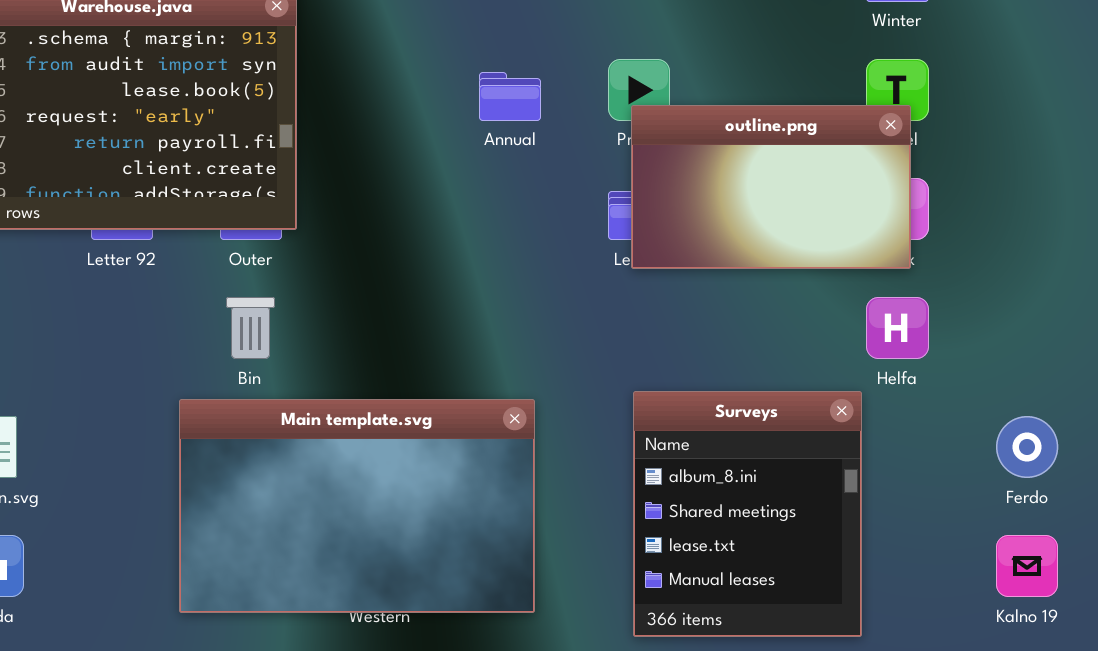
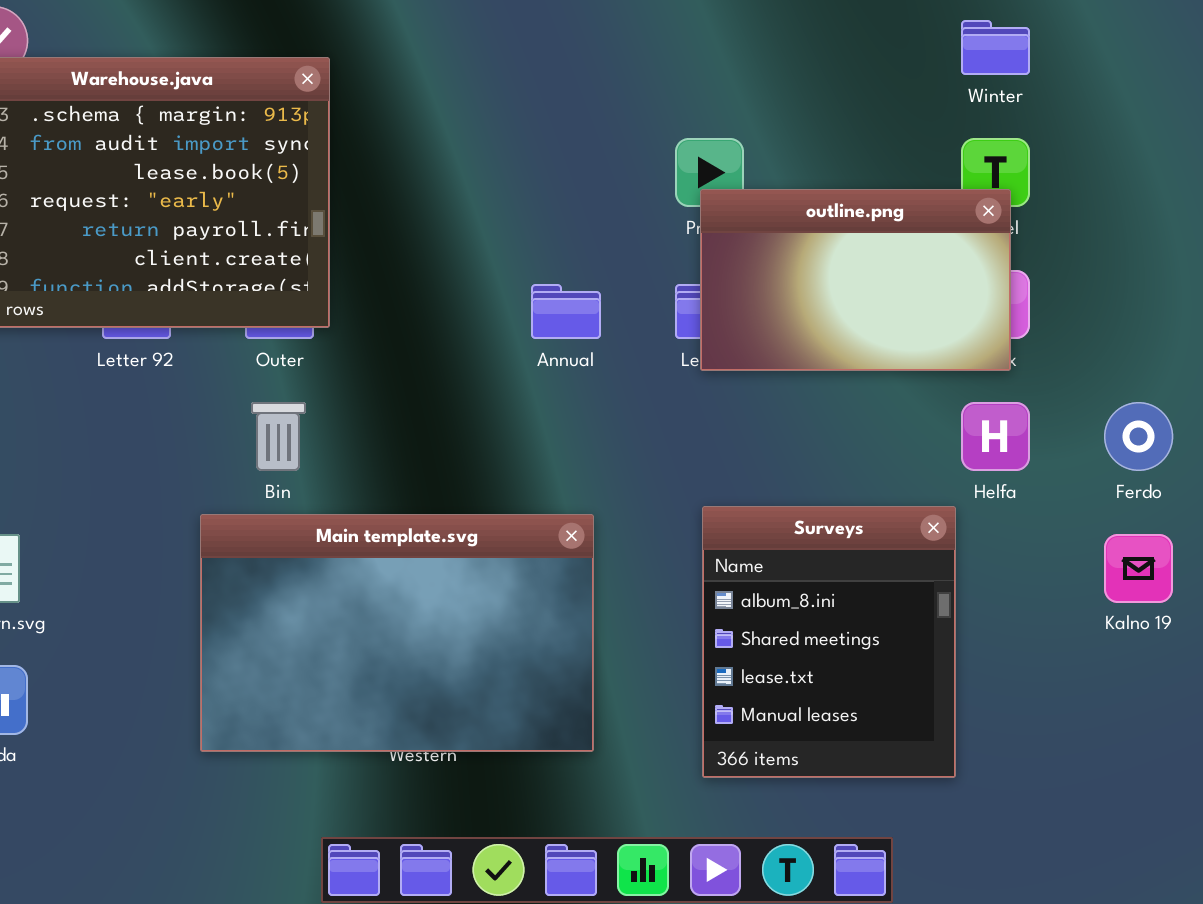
Annual: [479,72,541,121] -> [531,284,601,339], moved
Ferdo: [996,416,1058,478] -> [1104,402,1173,471], moved
Kalno 19: [996,535,1058,597] -> [1104,534,1173,603], moved

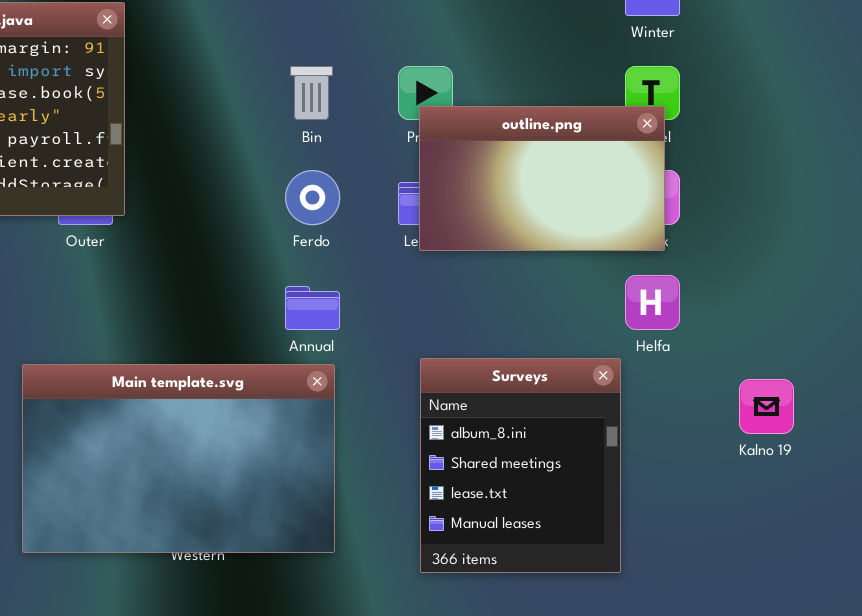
Annual: [531,284,601,339] -> [285,286,340,330], moved
Bin: [251,402,306,471] -> [290,66,333,120], moved
Ferdo: [1104,402,1173,471] -> [285,170,340,225], moved

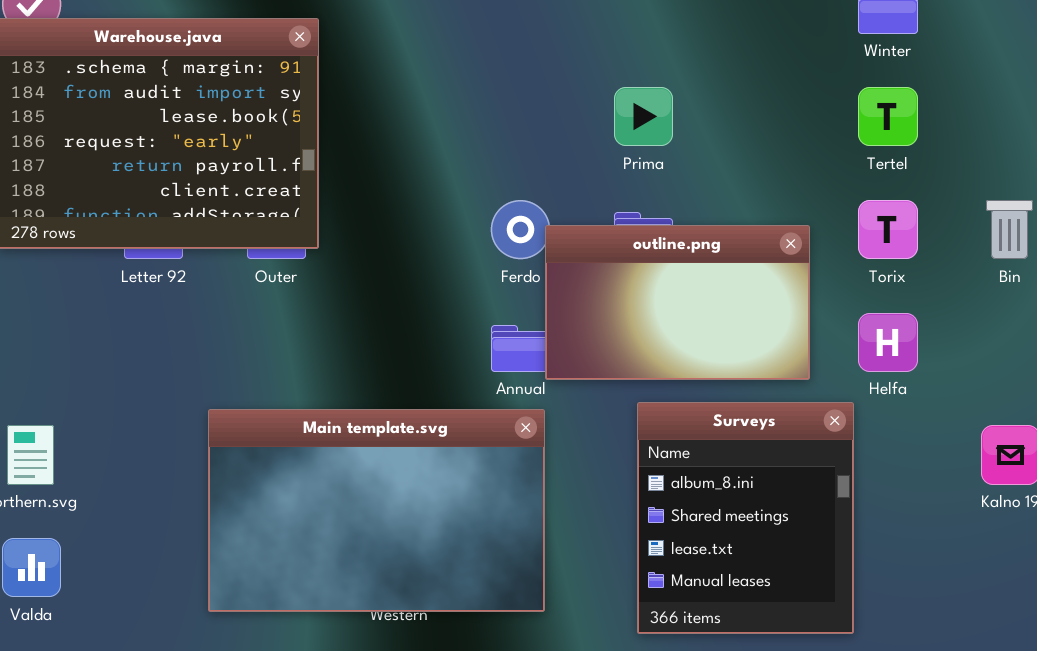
Bin: [290,66,333,120] -> [986,200,1033,259], moved
outline.png: [419,106,665,251] -> [545,225,810,380], moved

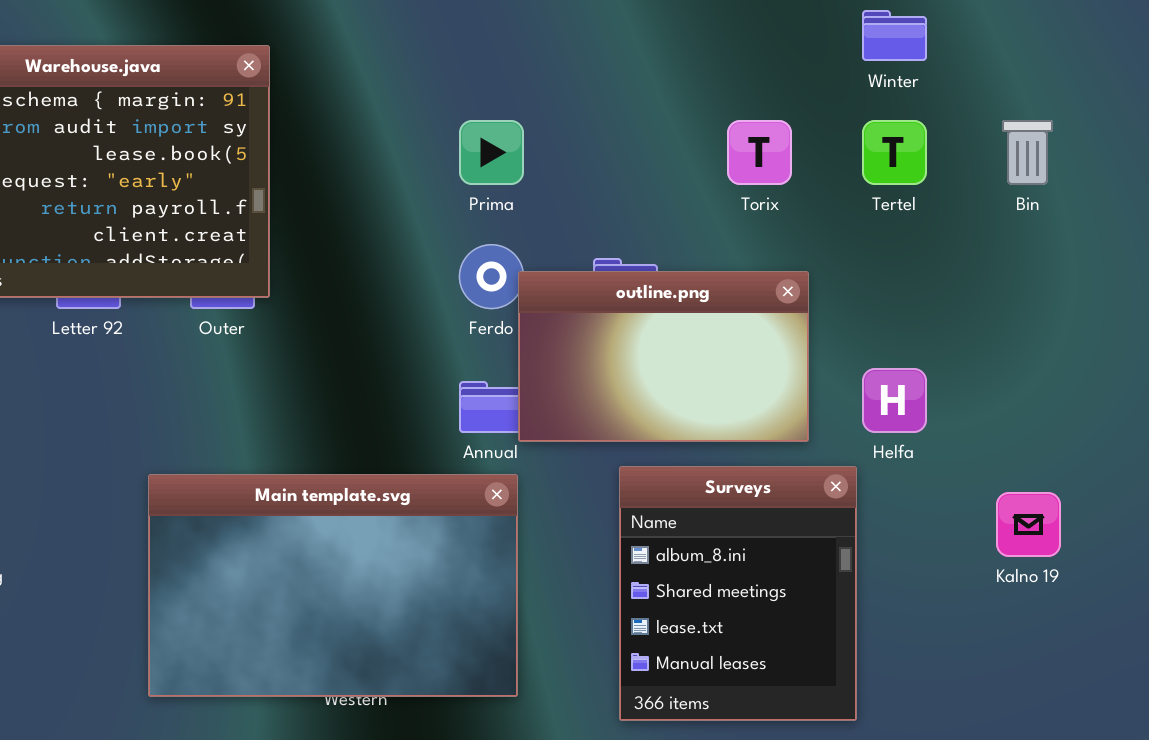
Prima: [614,87,673,146] -> [459,120,524,185], moved
Torix: [858,200,918,259] -> [727,120,792,185], moved
Bin: [986,200,1033,259] -> [1002,120,1053,185], moved

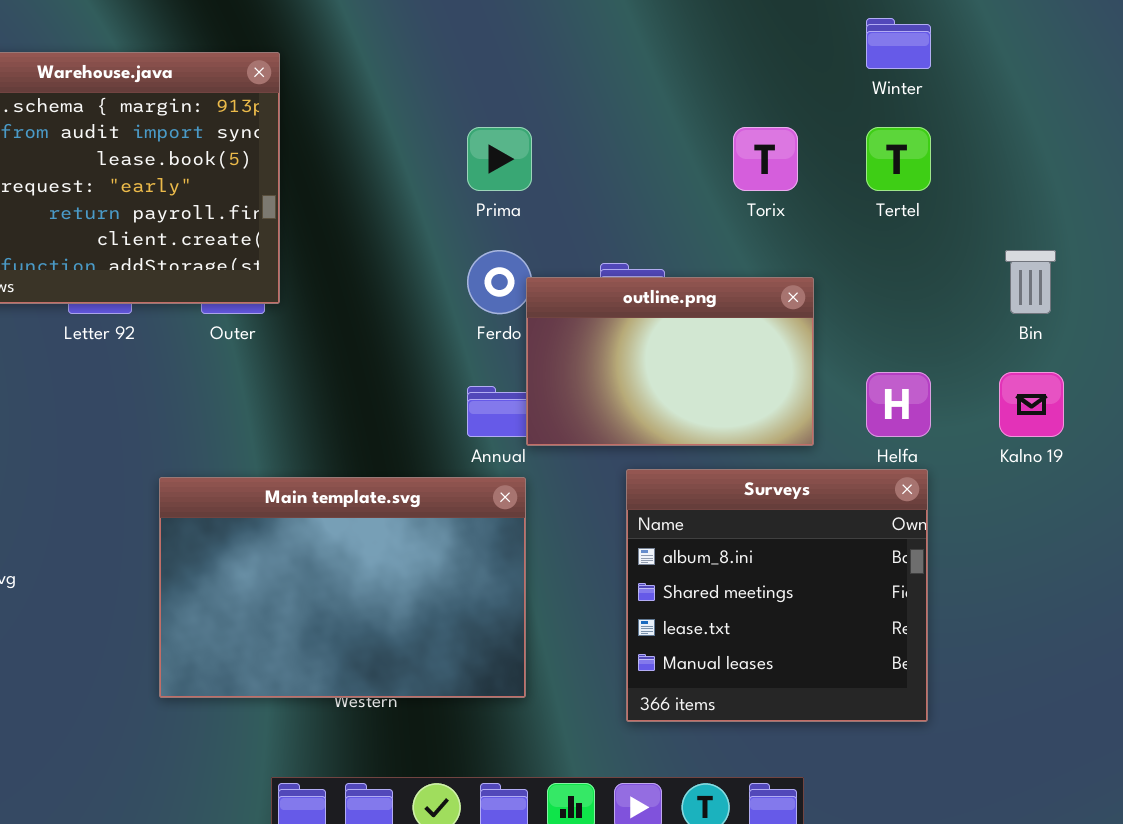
Bin: [1002,120,1053,185] -> [1005,250,1056,314], moved
Surveys: [619,466,857,721] -> [626,469,928,722], resized
Kalno 19: [996,492,1061,557] -> [999,372,1064,437], moved

